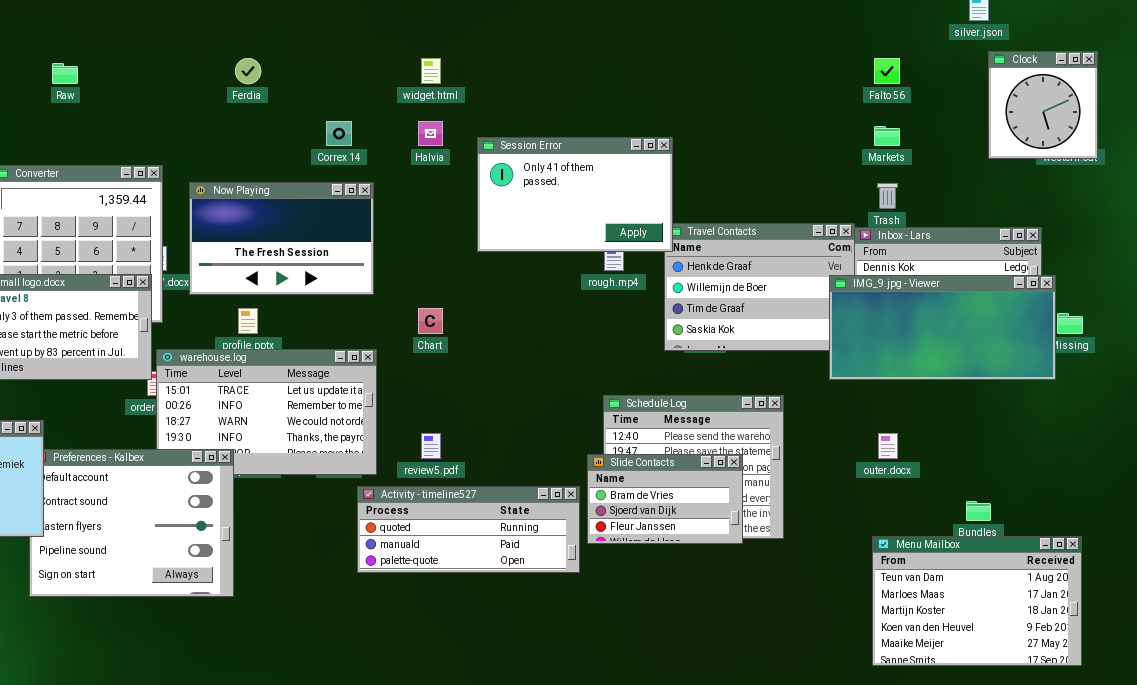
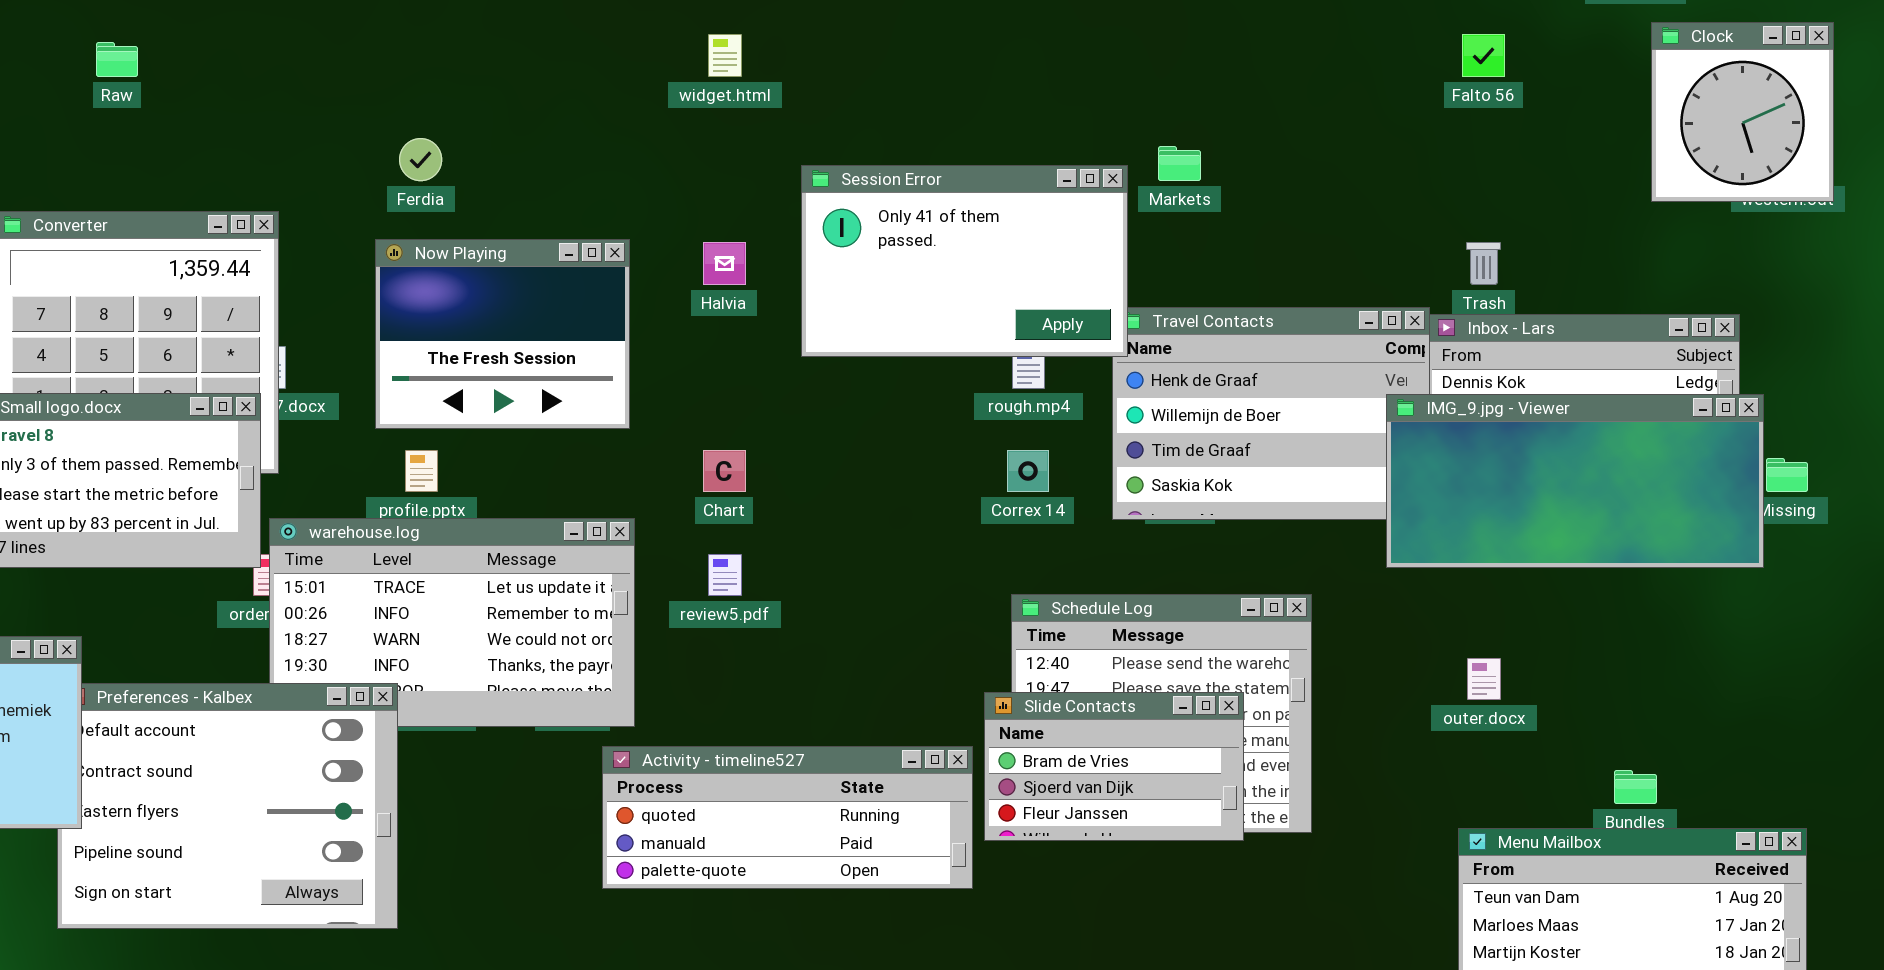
Ferdia: [235,58,261,84] -> [399,138,442,181], moved
Correx 14: [326,121,352,146] -> [1007,450,1049,492], moved
Halvia: [418,121,443,146] -> [703,242,746,285], moved
Markets: [874,126,900,146] -> [1158,146,1201,181], moved
Now Playing: [189,182,374,295] -> [375,239,630,429], resized
review5.pdf: [421,433,441,459] -> [708,554,742,596], moved

